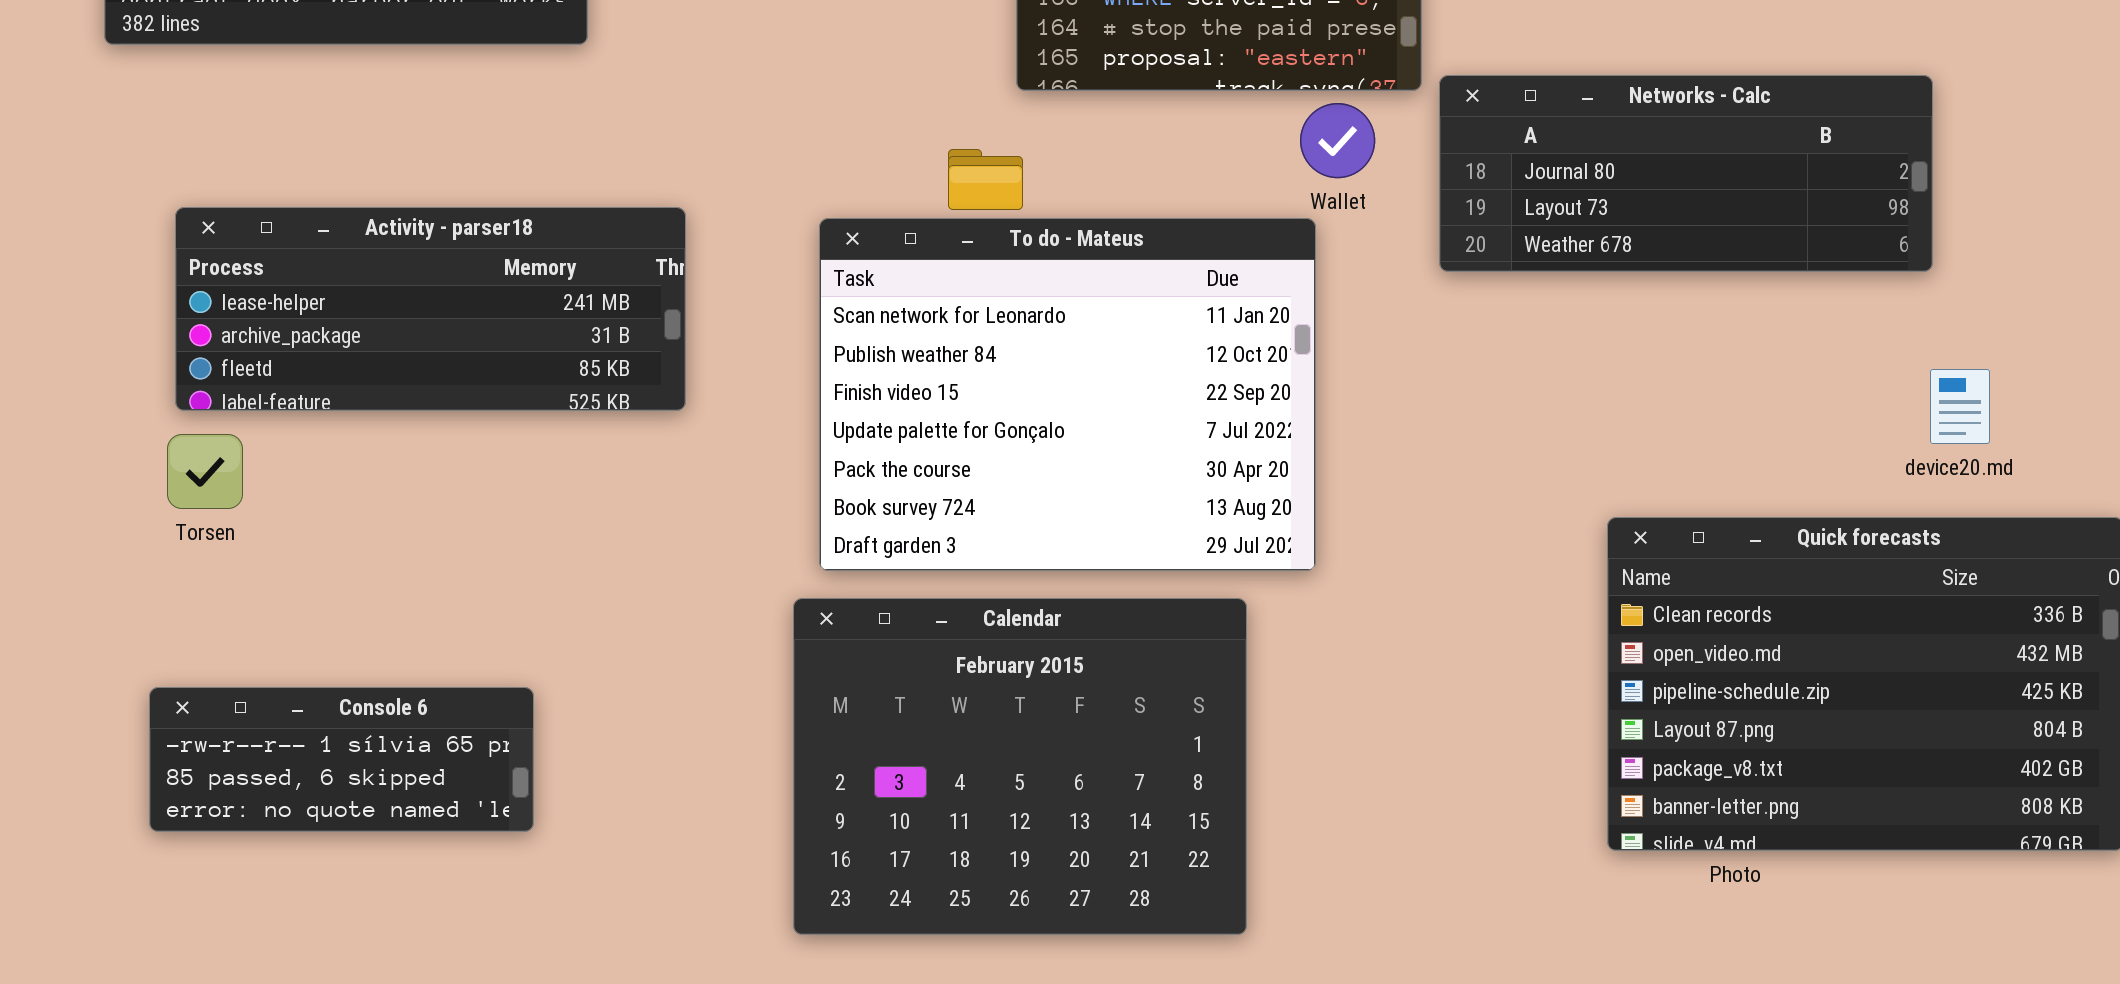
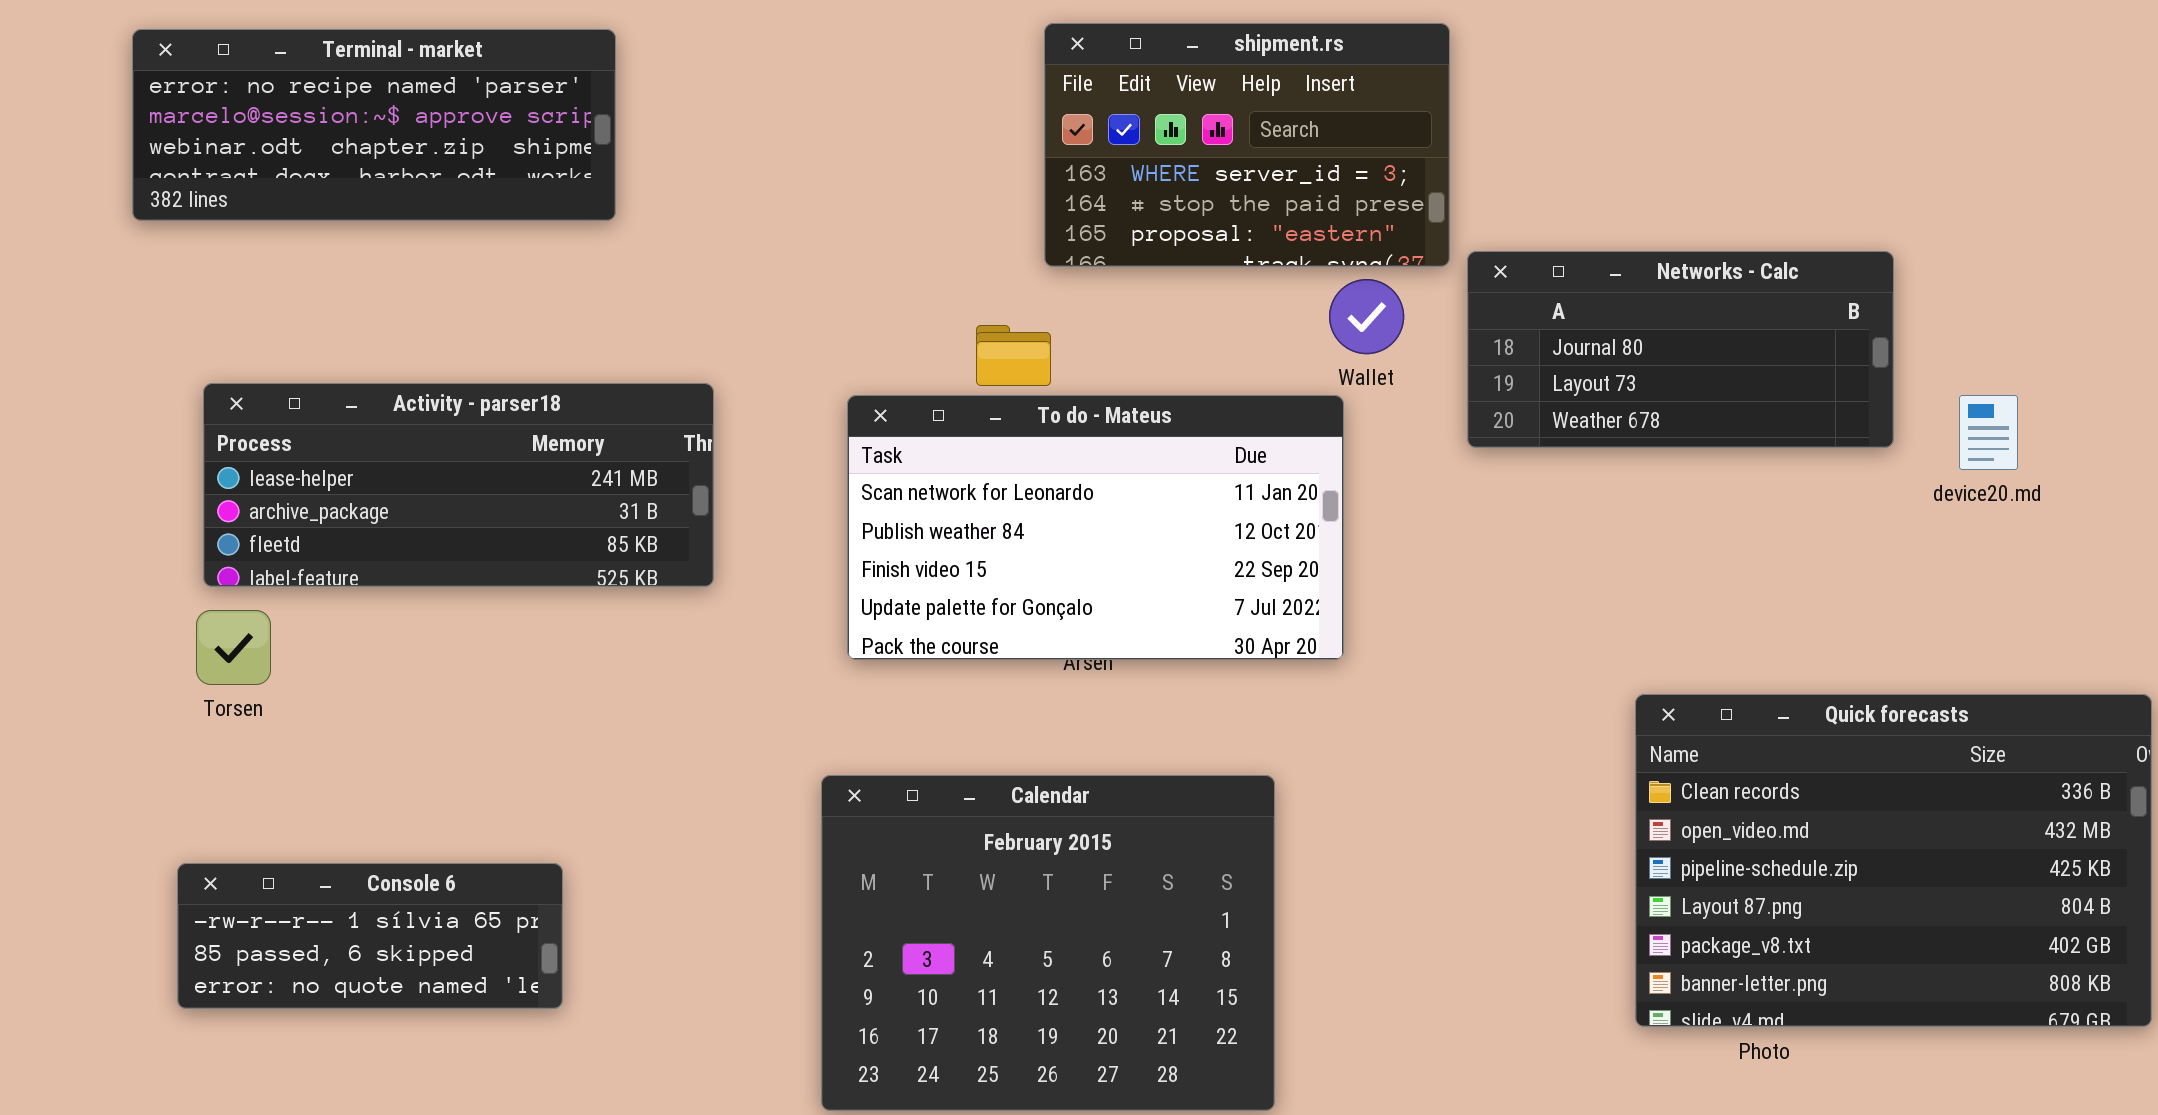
Networks - Calc: [1439,75,1933,272] -> [1467,251,1894,448], resized
To do - Mateus: [819,218,1316,571] -> [847,395,1344,660], resized
device20.md: [1930,369,1990,444] -> [1959,395,2018,470], moved

